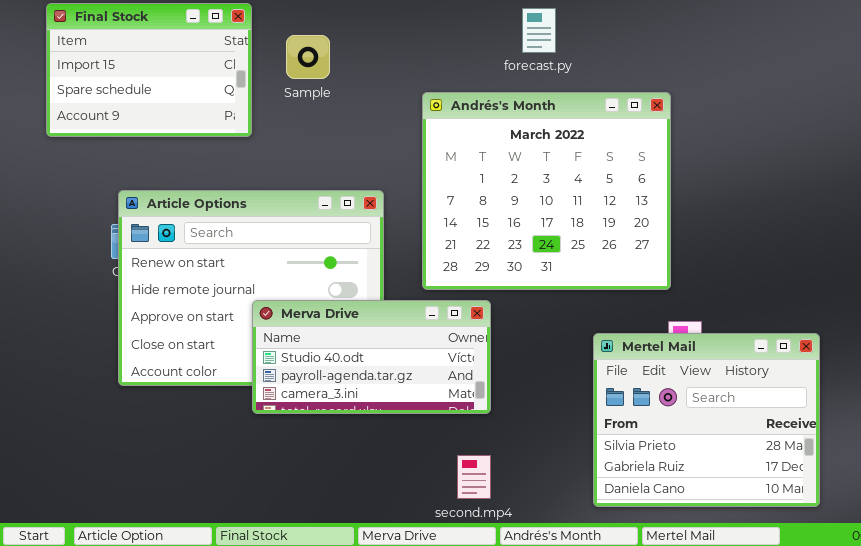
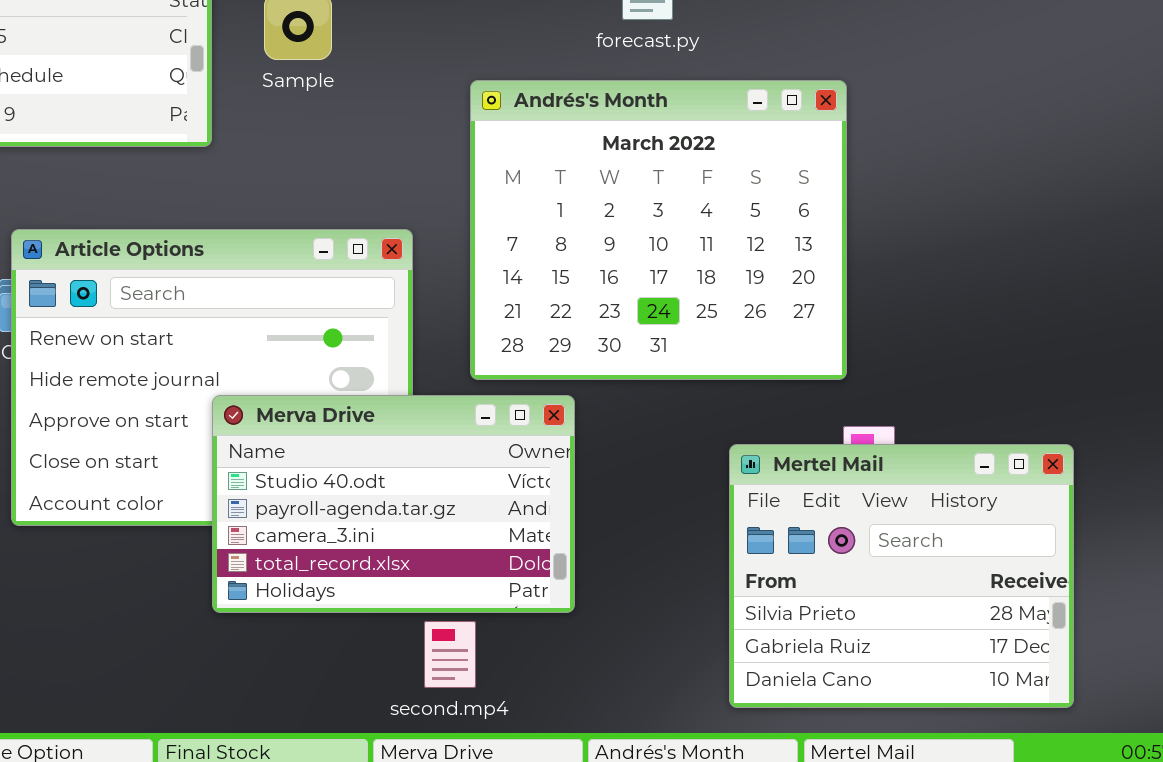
Merva Drive: [252,300,491,414] -> [212,395,575,613], resized
second.mp4: [457,455,491,499] -> [424,621,476,688], moved

